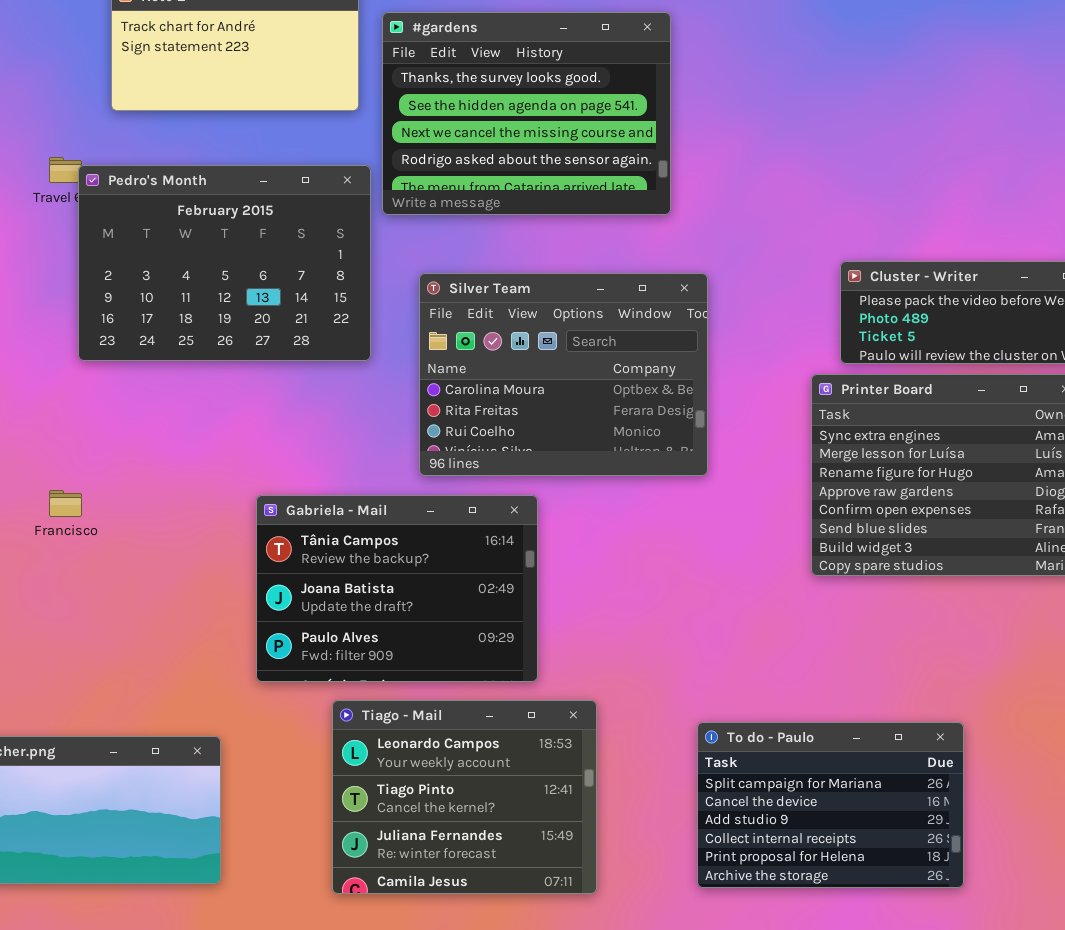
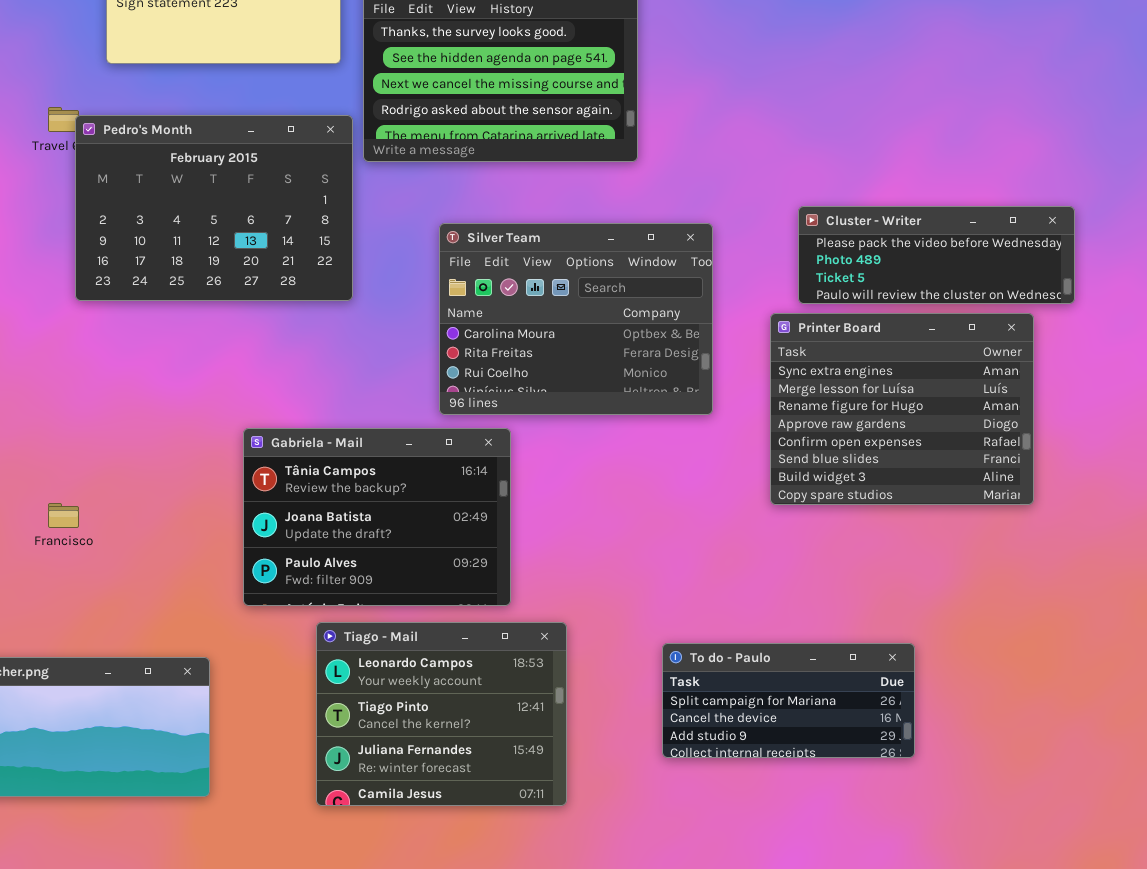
Silver Team: [419,273,708,476] -> [439,223,713,415], moved
Francisco: [49,490,82,517] -> [48,503,79,528], moved
To do - Paulo: [697,722,964,888] -> [662,643,915,758], resized

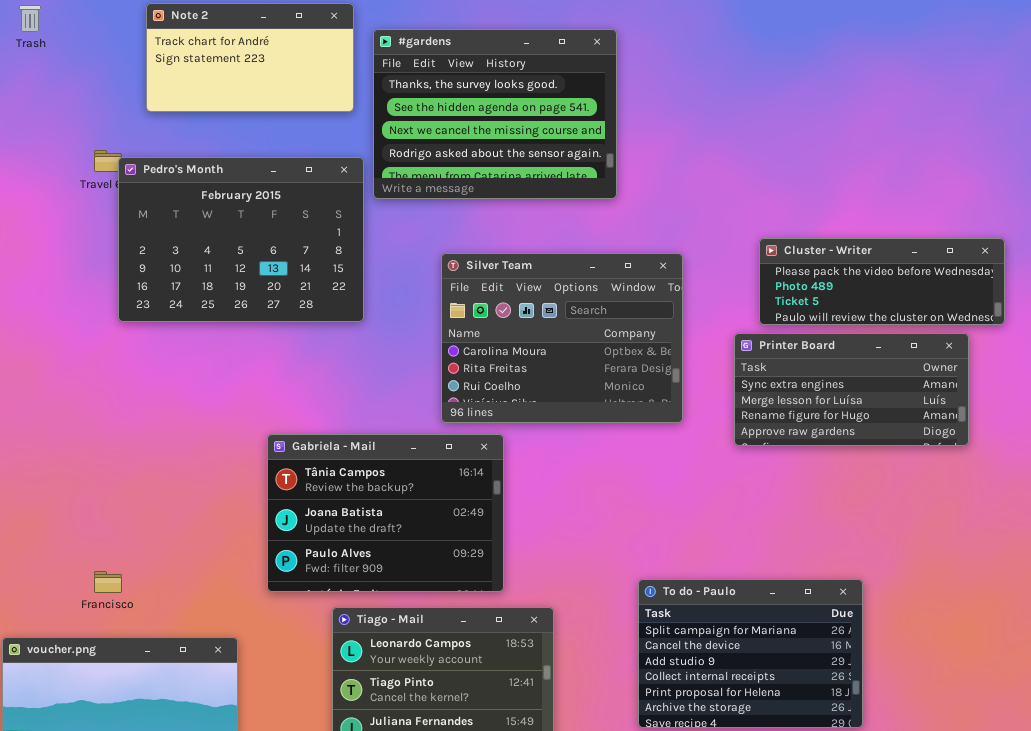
Printer Board: [770,313,1034,505] -> [734,333,969,446], resized
Francisco: [48,503,79,528] -> [94,571,122,593], moved
To do - Paulo: [662,643,915,758] -> [638,579,863,728], resized

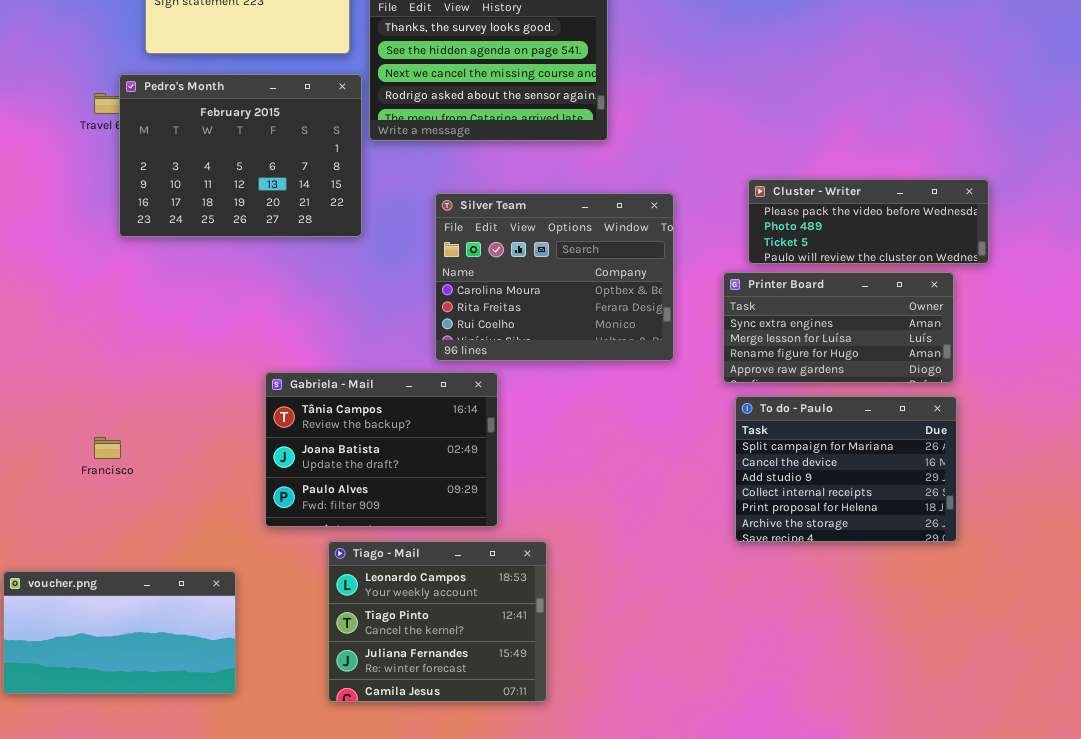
Pedro's Month: [118,157,364,322] -> [119,74,362,237], moved
Francisco: [94,571,122,593] -> [94,437,121,459], moved
To do - Paulo: [638,579,863,728] -> [735,396,957,542], moved

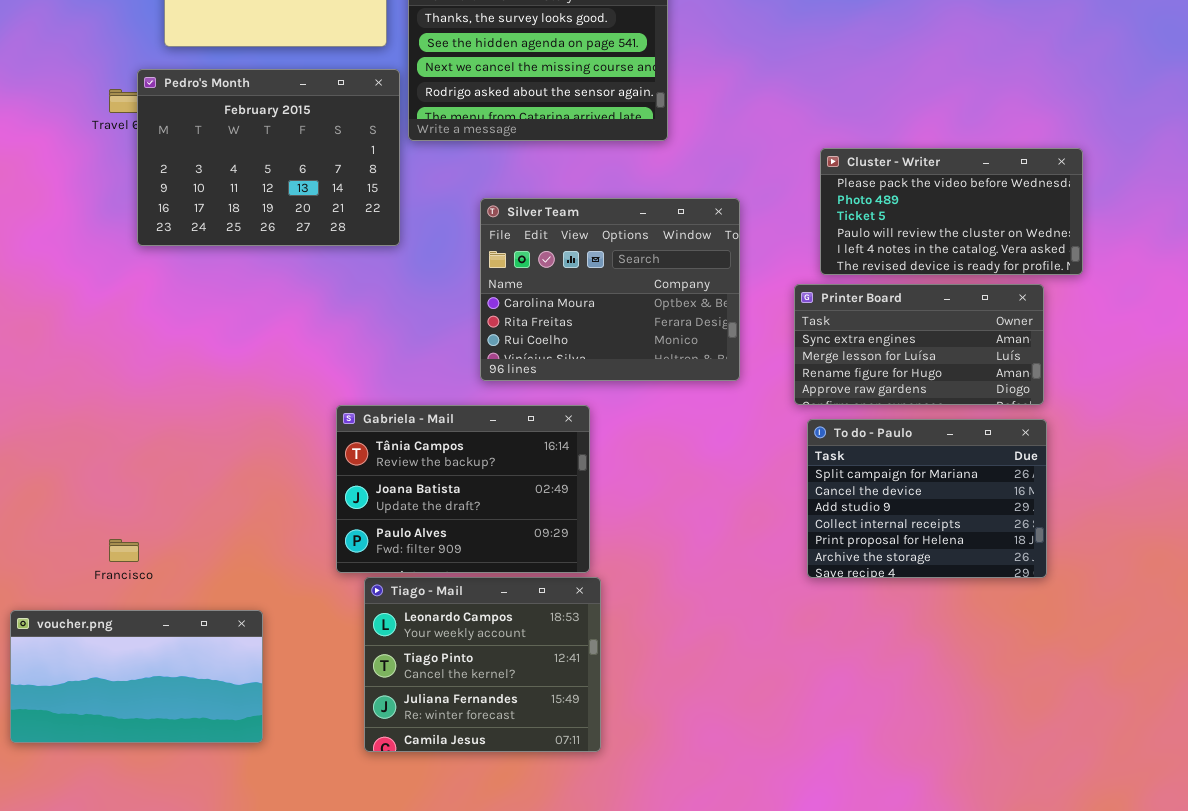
Cluster - Writer: [748,179,989,264] -> [820,148,1083,275], resized
Gabriela - Mail: [265,372,498,527] -> [336,405,590,573], moved
Francisco: [94,437,121,459] -> [109,539,139,562], moved

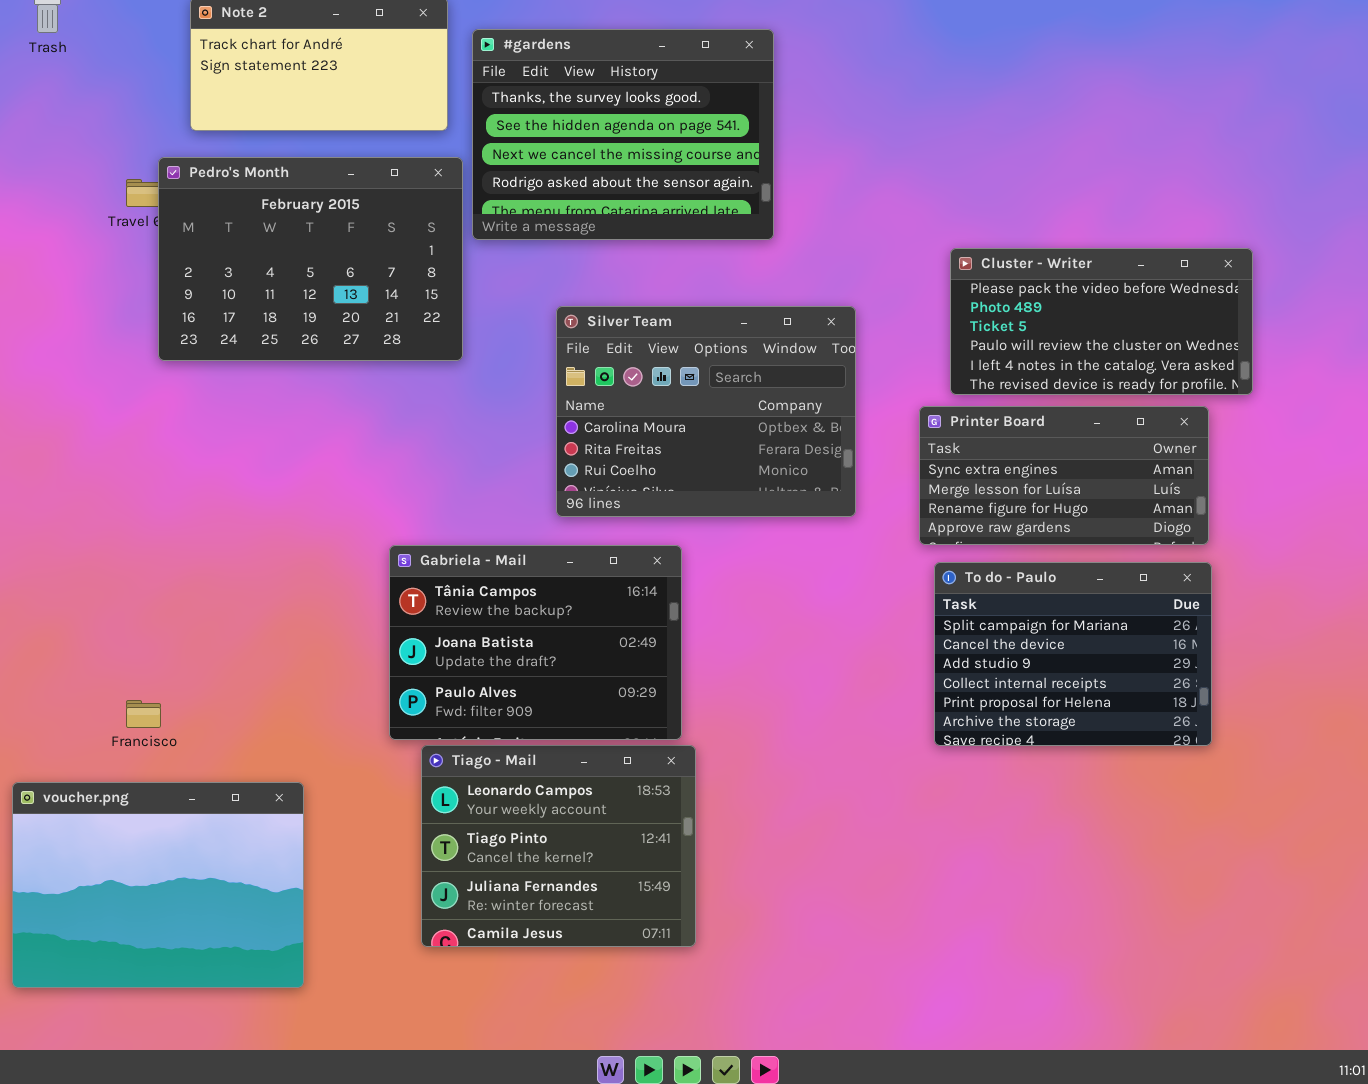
voucher.png: [10,610,263,743] -> [12,782,304,988], resized

